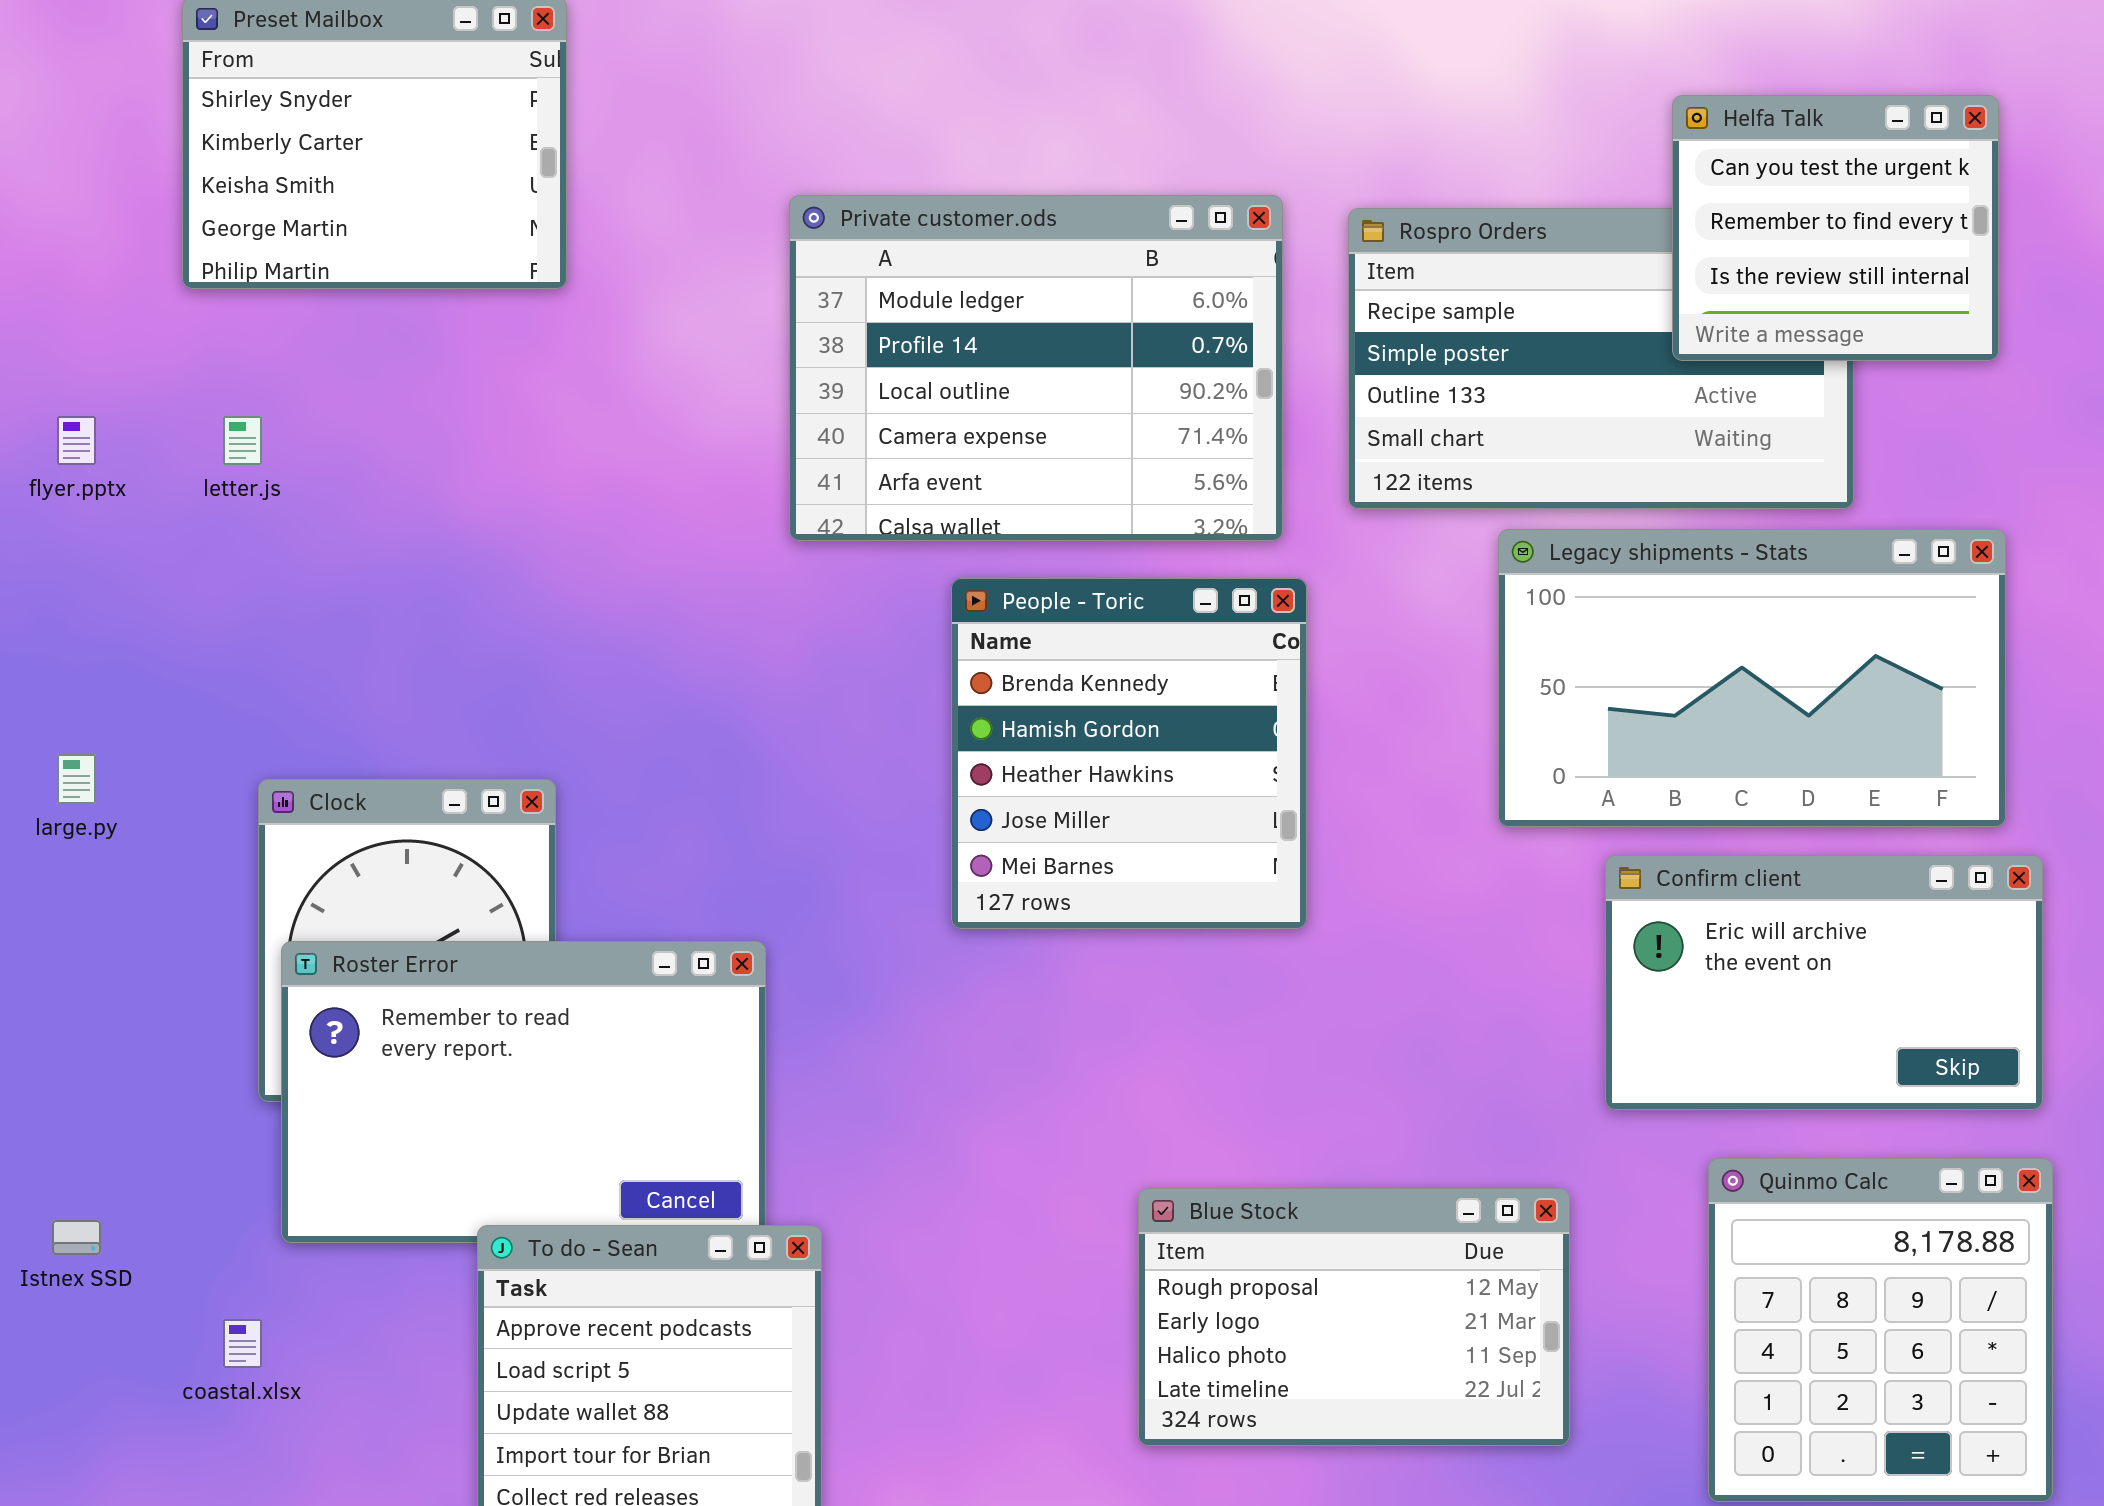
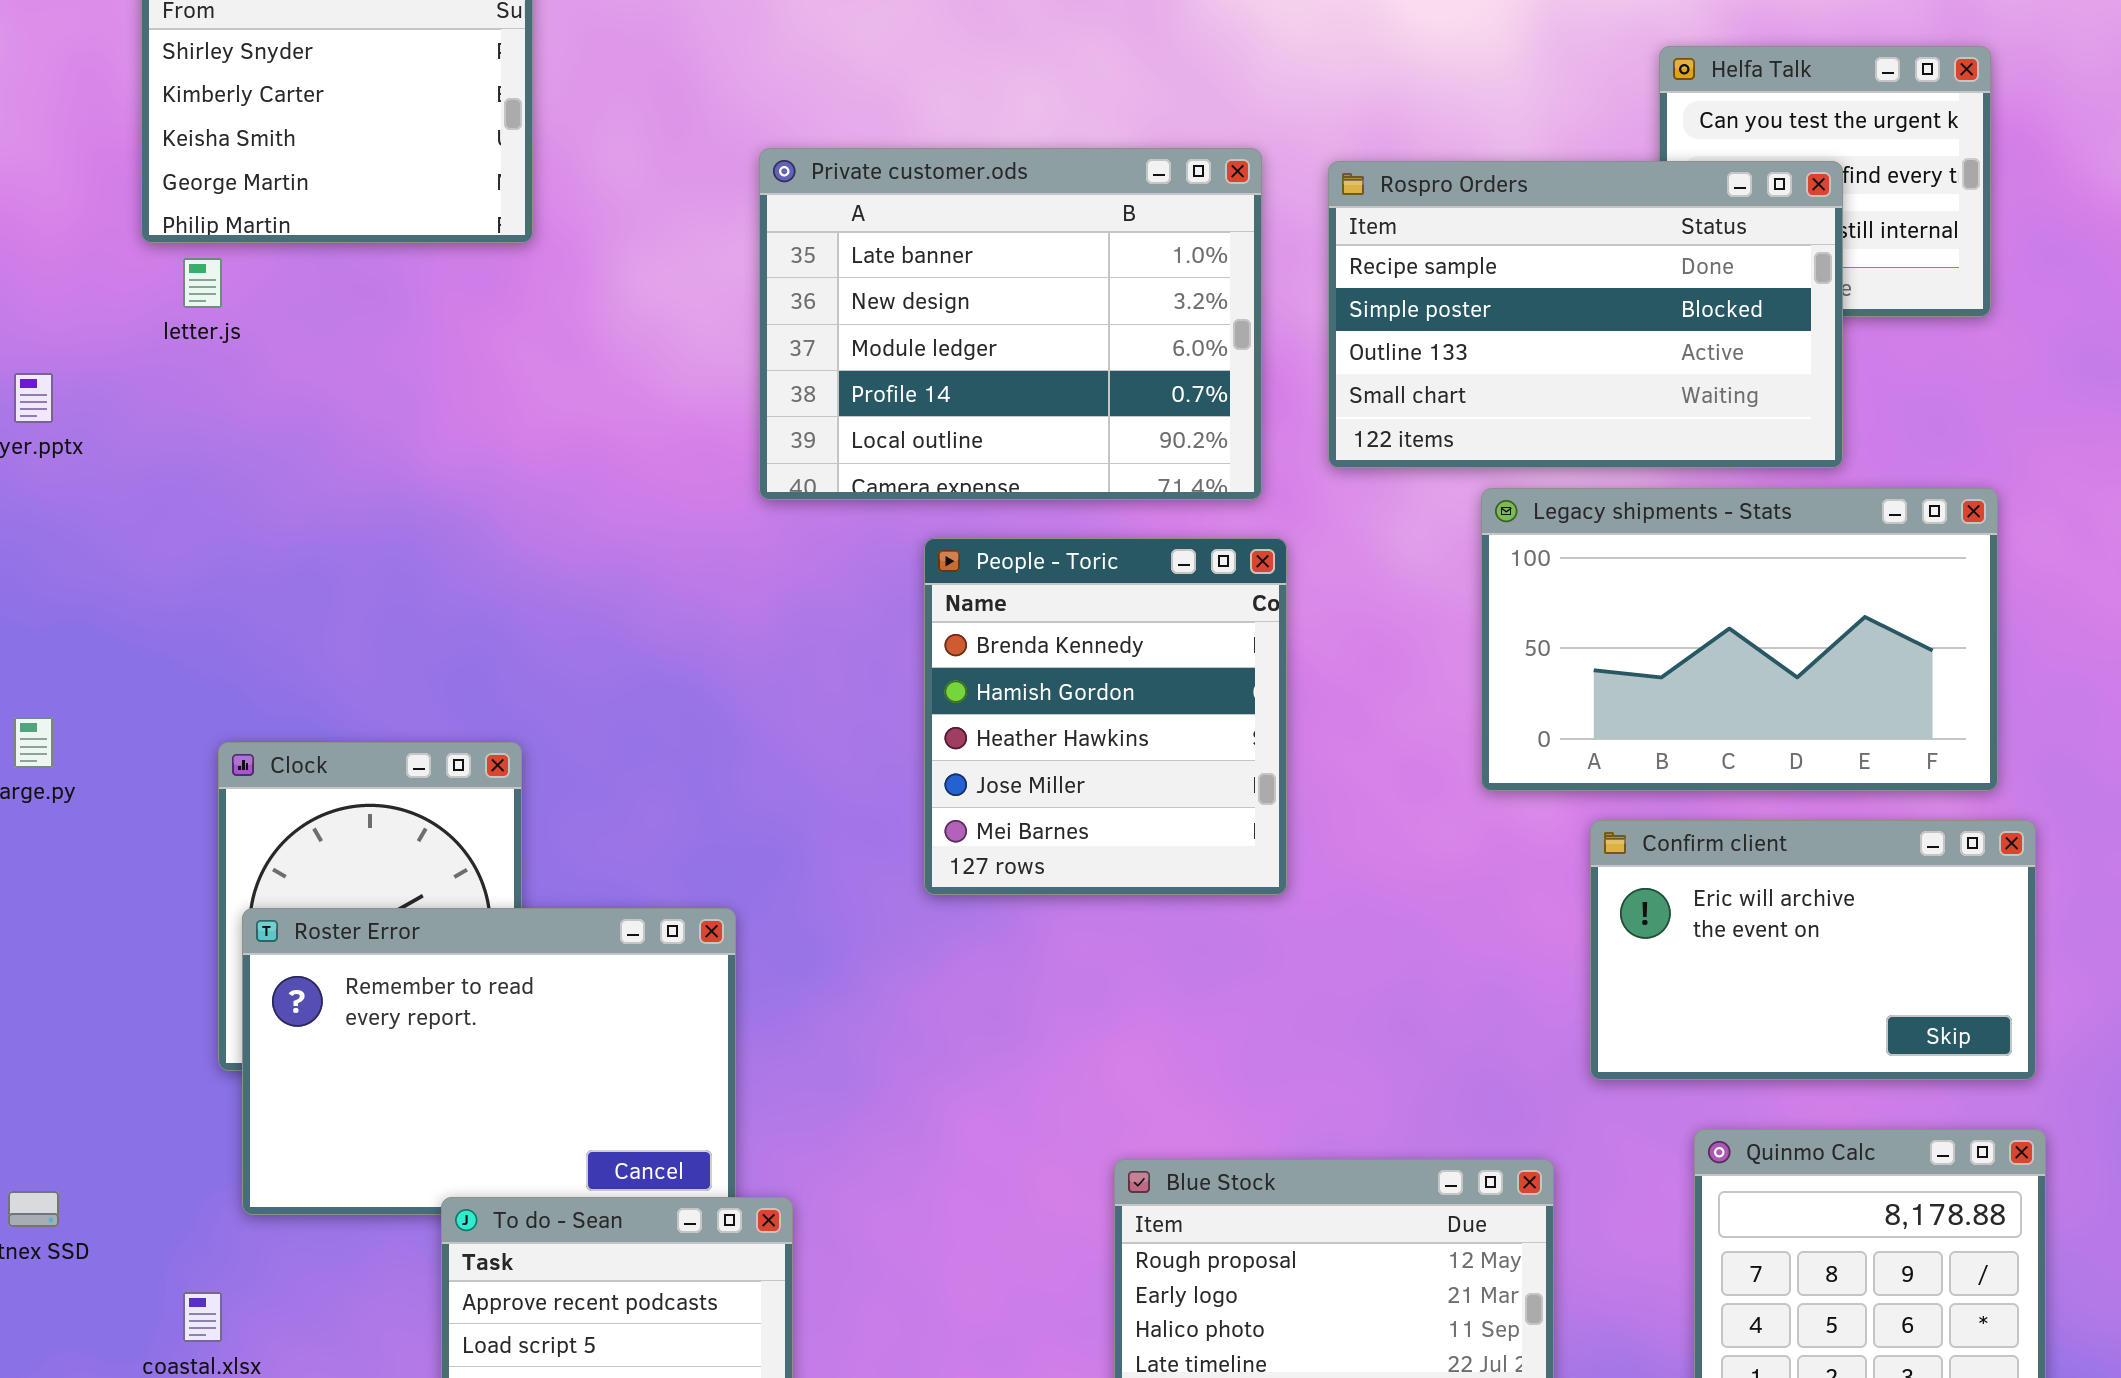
Private customer.ods: [789,195,1283,541] -> [759,148,1262,500], scrolled up 2 rows
Rospro Orders: [1348,208,1854,509] -> [1328,161,1843,468], raised
letter.js: [223,416,262,465] -> [183,258,222,308], moved

